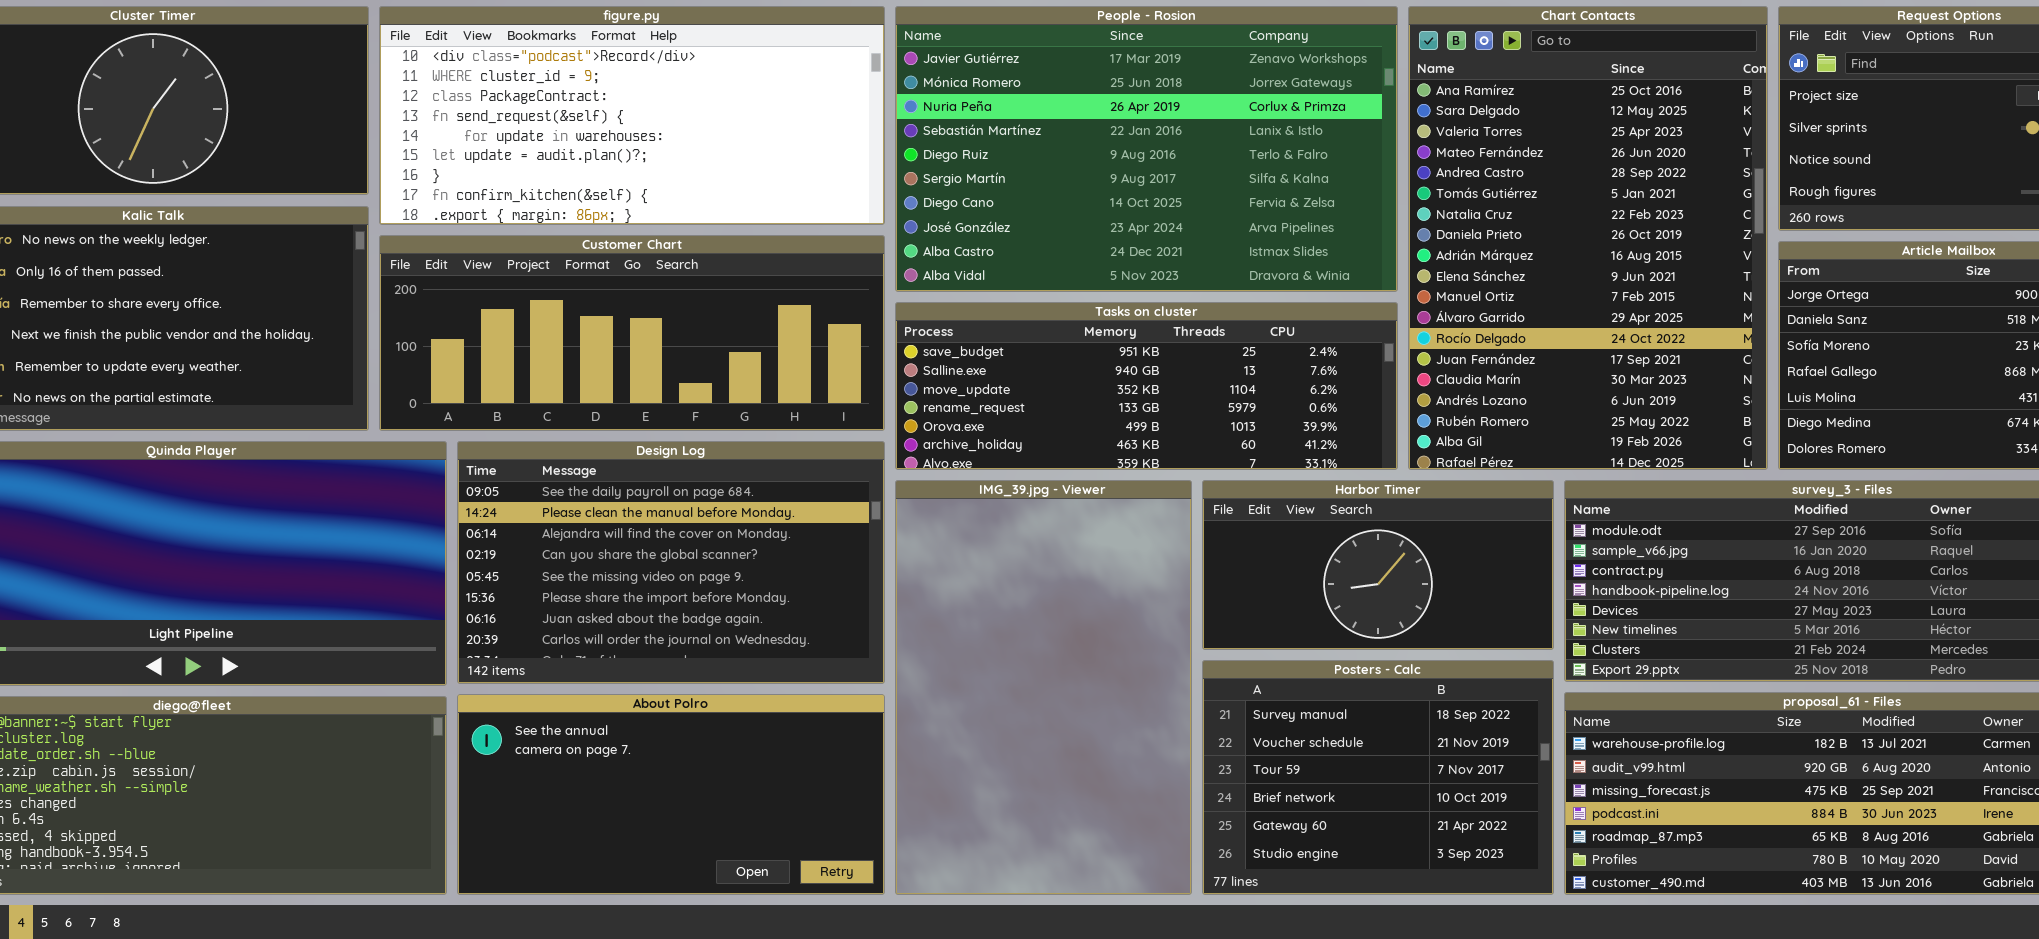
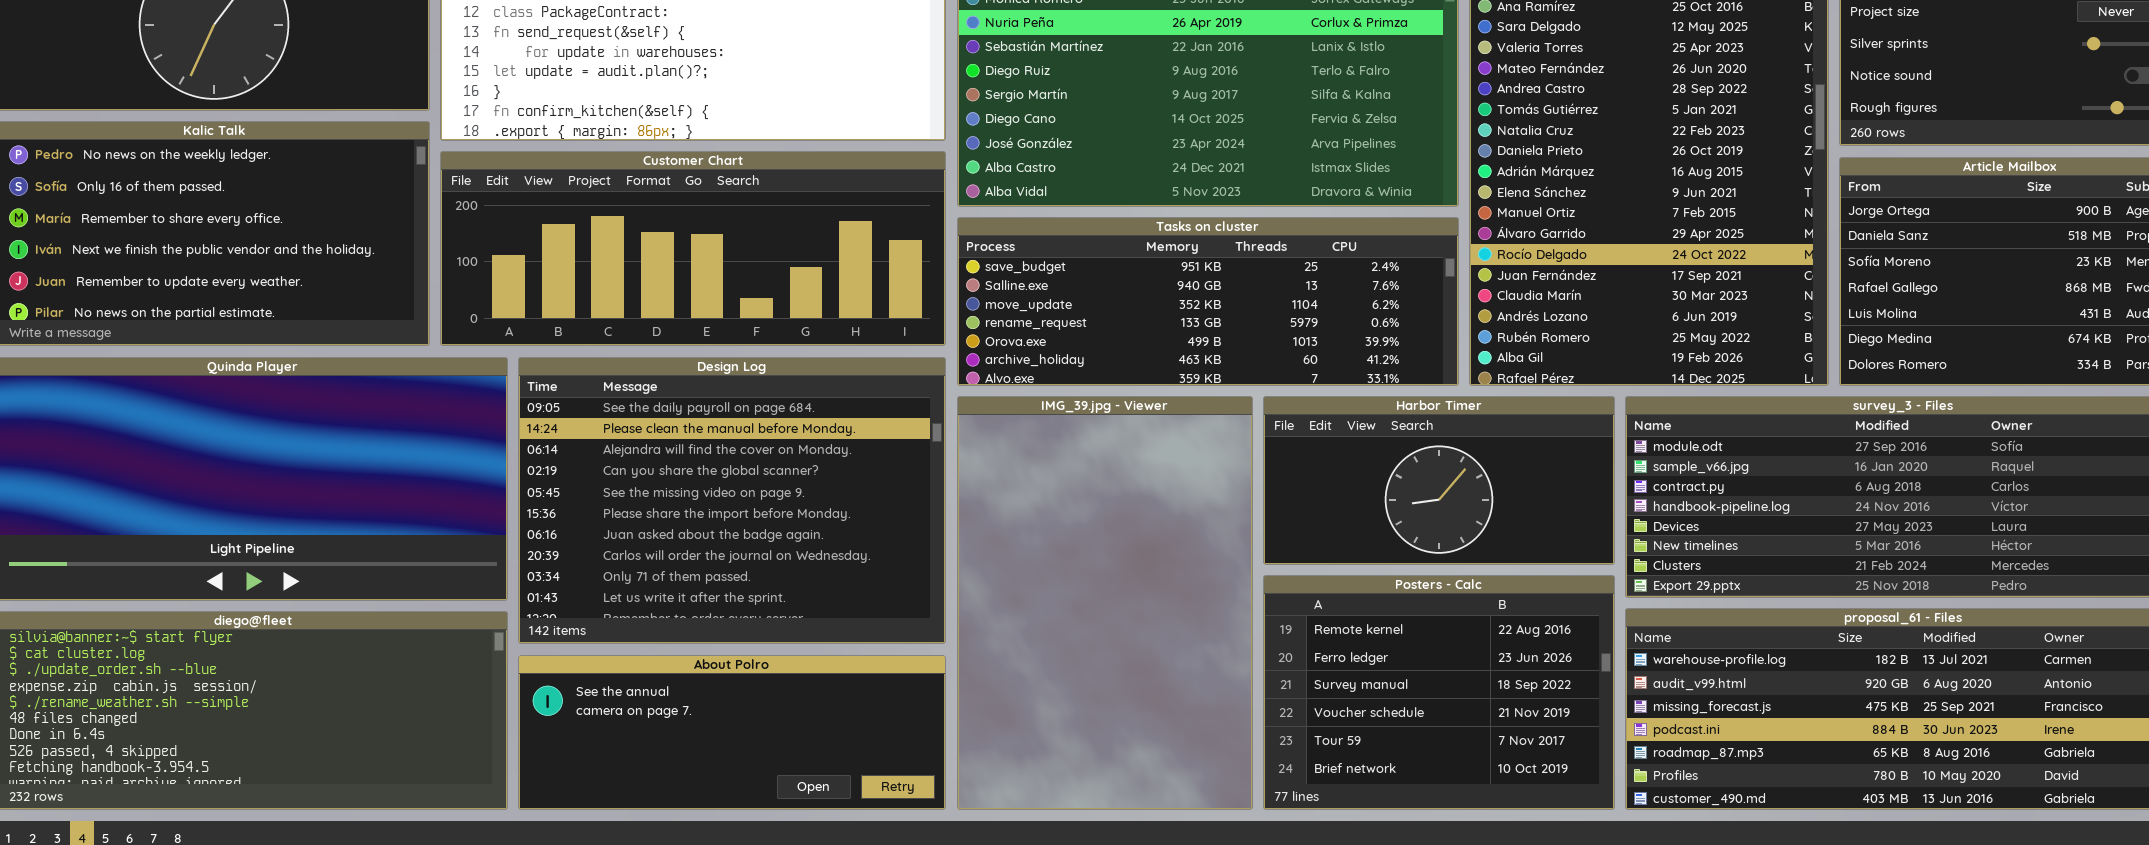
Design Log: [457,441,885,684] -> [518,357,946,644], resized
Posters - Calc: [1202,660,1554,895] -> [1263,575,1615,810], scrolled up 2 rows
About Polro: [457,694,885,895] -> [518,655,946,810], resized

